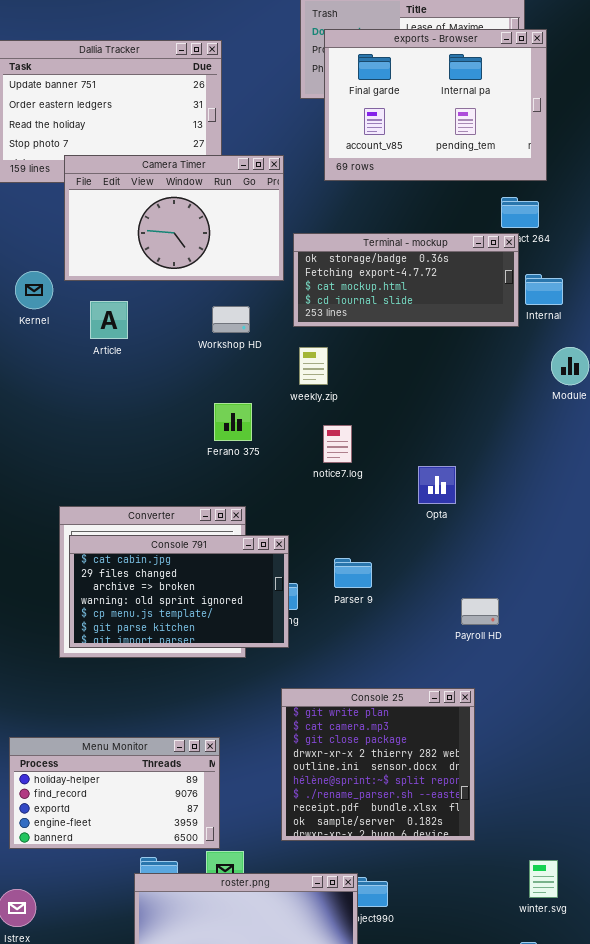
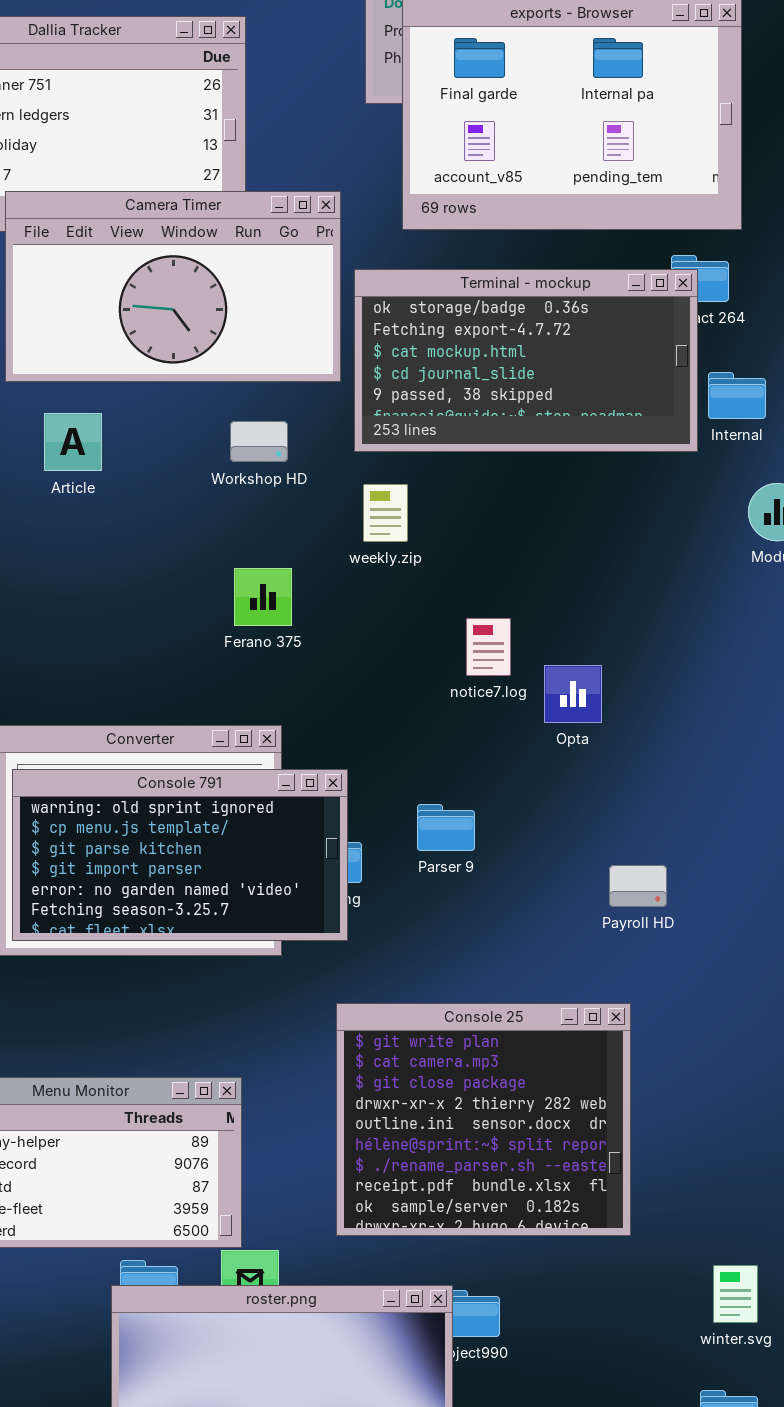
Terminal - mockup: [293,233,519,327] -> [354,269,698,452], resized
notice7.log: [323,425,352,463] -> [466,618,511,676], moved
Console 791: [69,535,289,648] -> [12,769,348,941], scrolled down 3 rows

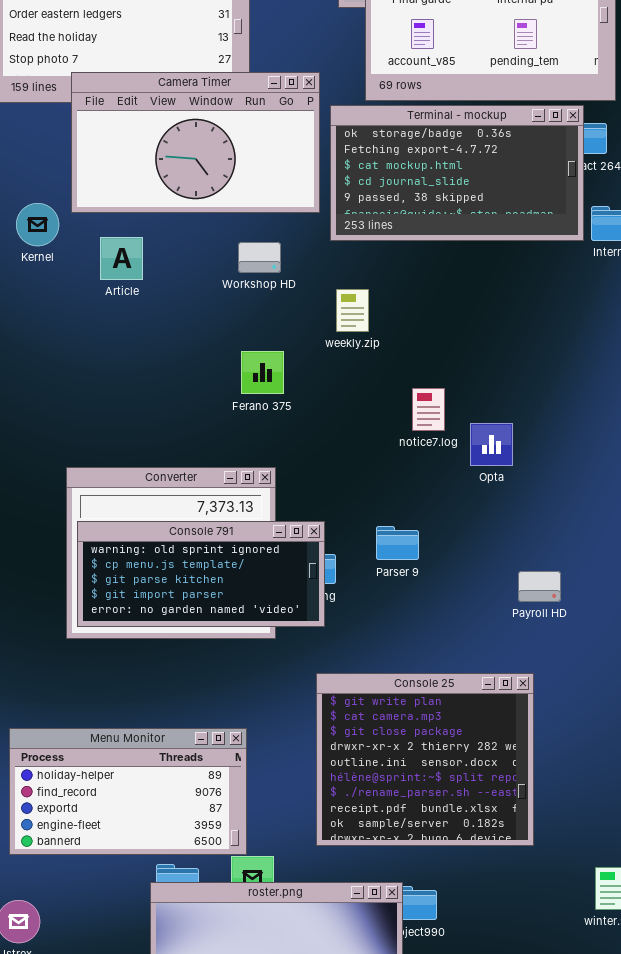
Terminal - mockup: [354,269,698,452] -> [330,105,584,241], moved
Console 791: [12,769,348,941] -> [77,521,325,627], resized

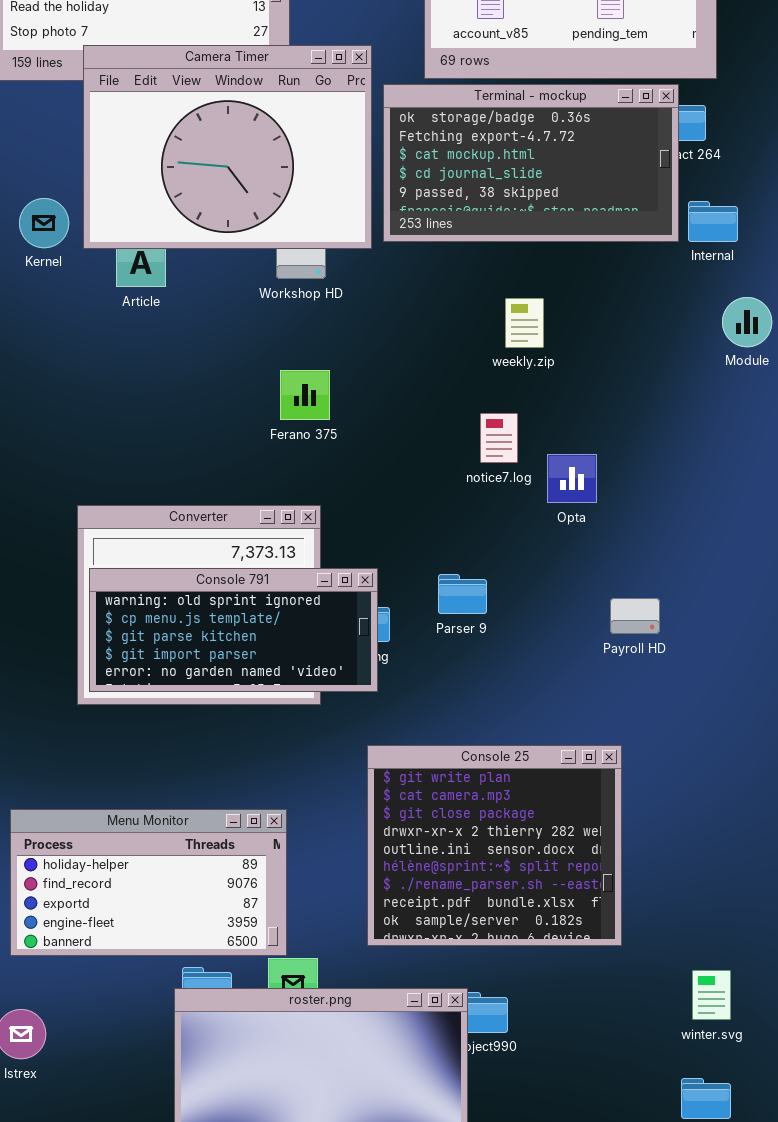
Camera Timer: [71,72,320,213] -> [83,45,372,249], resized
weekly.zip: [336,289,369,332] -> [505,298,544,348], moved
Payroll HD: [518,571,561,602] -> [610,598,660,634], moved

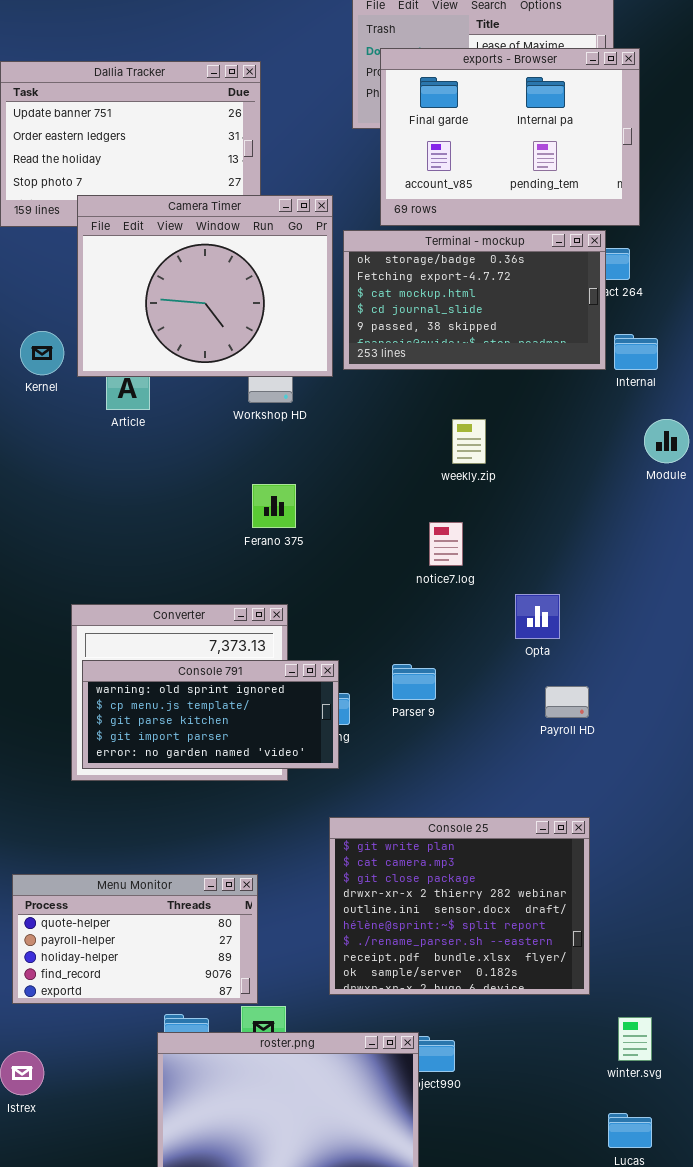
Opta: [547,454,597,503] -> [515,594,560,639], moved
Console 25: [367,745,622,946] -> [329,817,590,995], resized
Menu Monitor: [10,809,287,956] -> [12,874,258,1004], scrolled up 2 rows

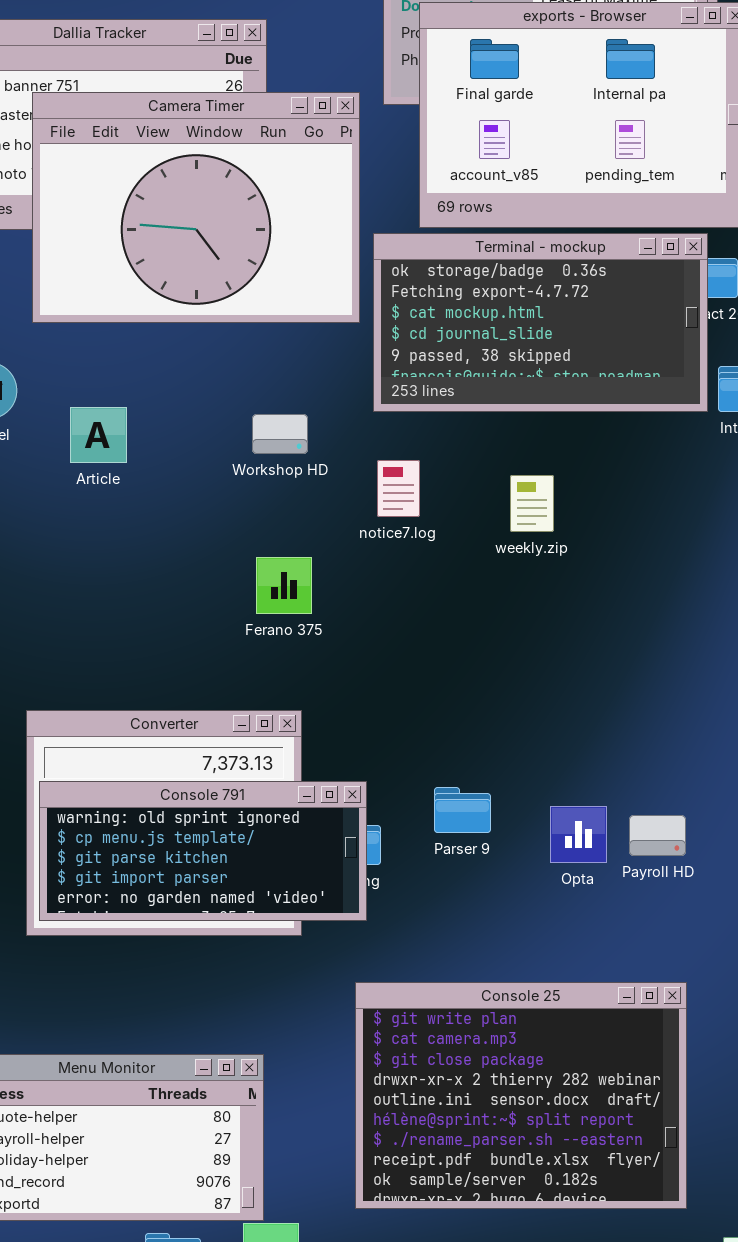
Camera Timer: [77,195,333,377] -> [32,92,360,323], moved
notice7.log: [429,522,463,566] -> [377,460,420,517], moved
Opta: [515,594,560,639] -> [550,806,607,863], moved

